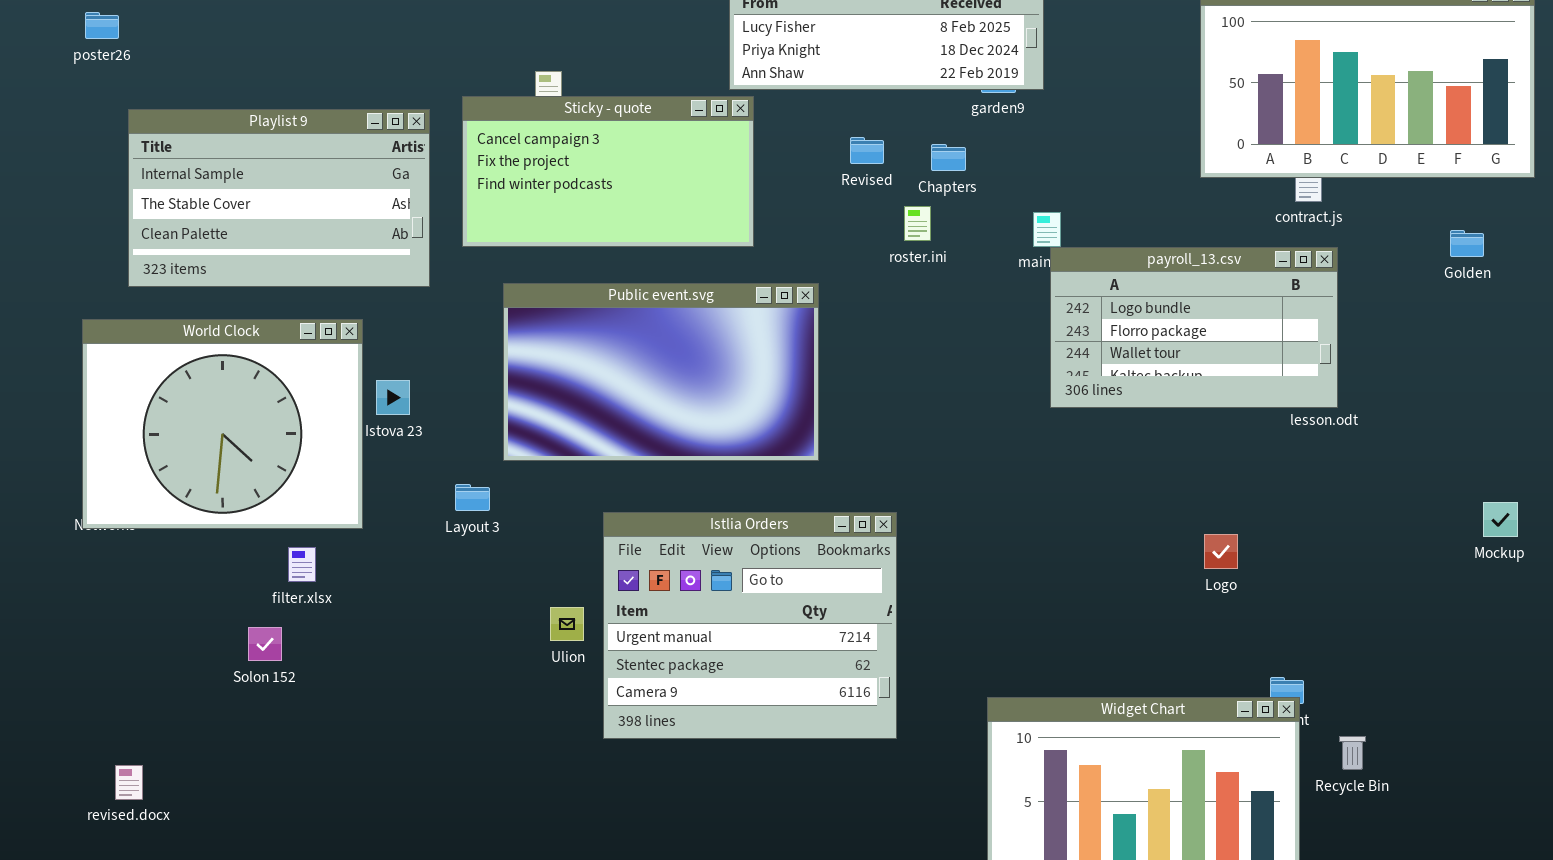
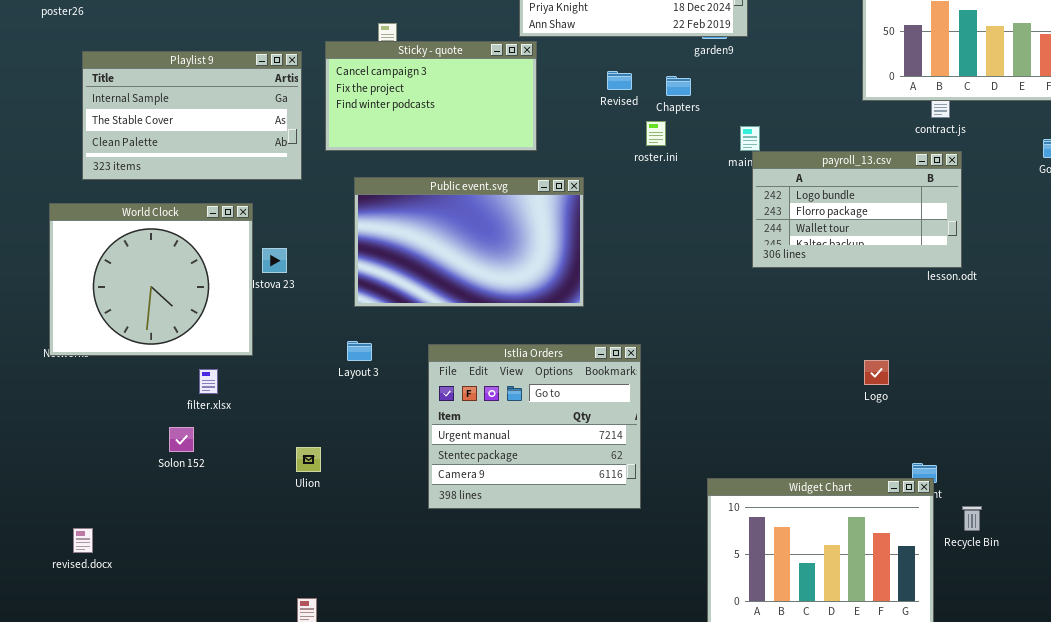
Layout 3: [455,484,490,511] -> [347,341,372,361], moved
Ulion: [550,607,584,641] -> [296,447,321,472], moved

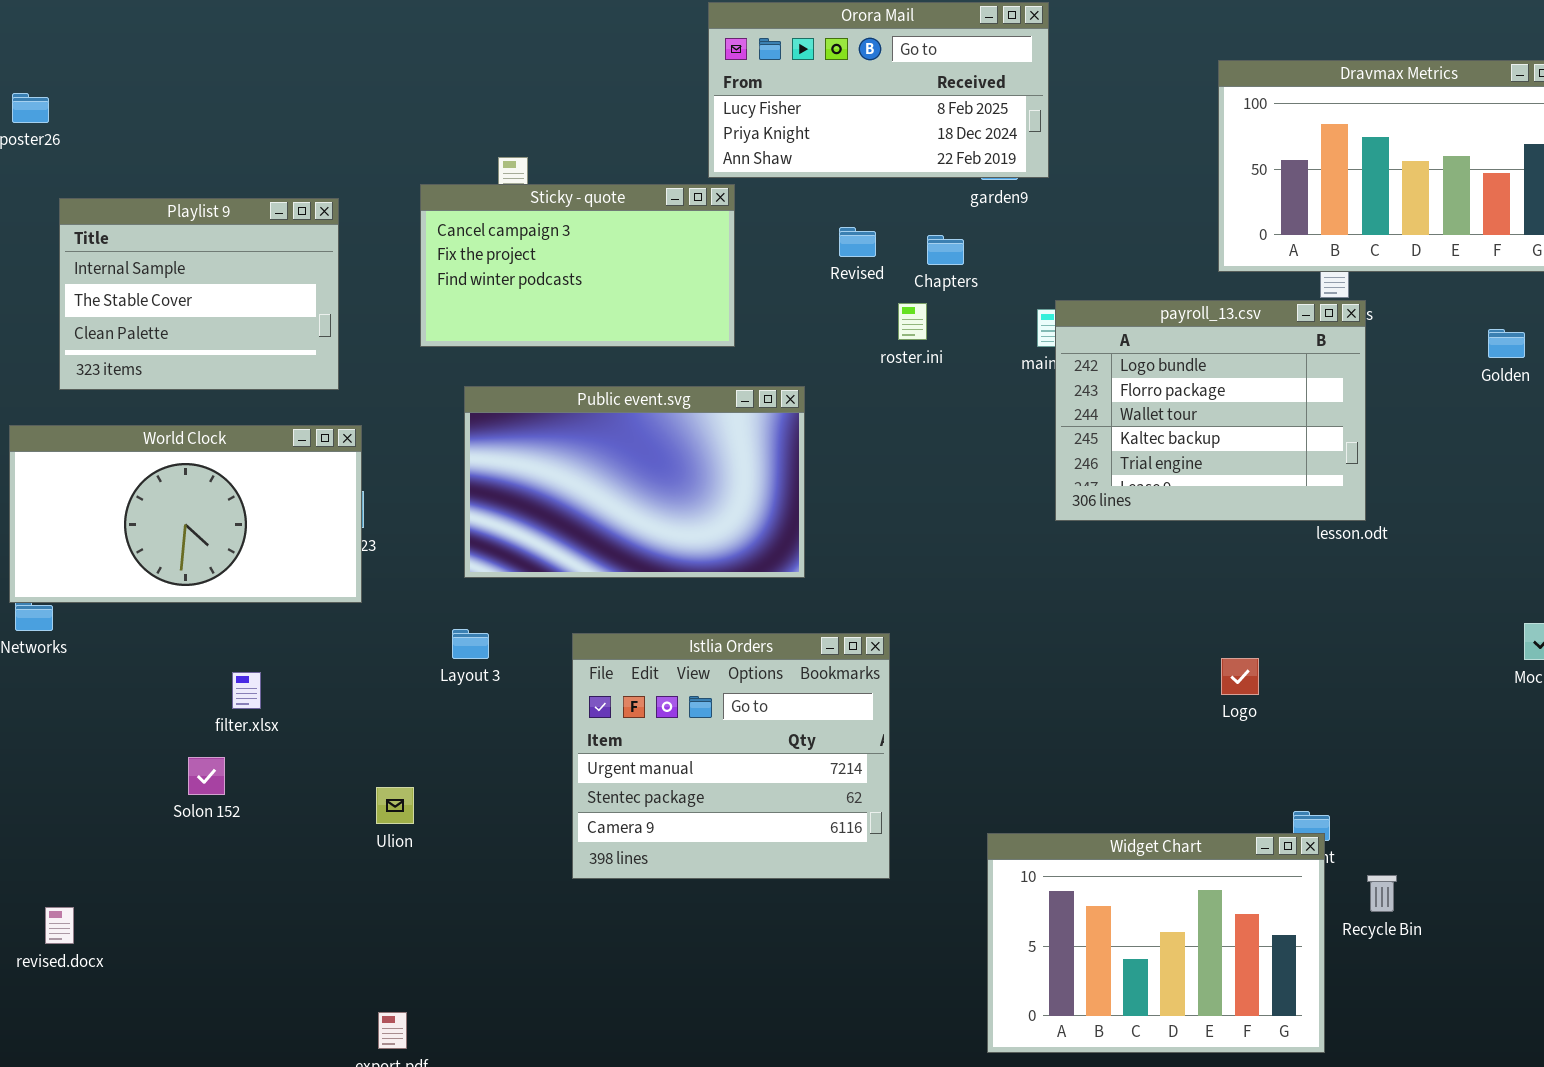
Playlist 9: [82,51,302,180] -> [59,198,339,390], resized
payroll_13.csv: [752,151,962,268] -> [1055,300,1366,521], resized
World Clock: [49,203,253,356] -> [9,425,362,603], resized

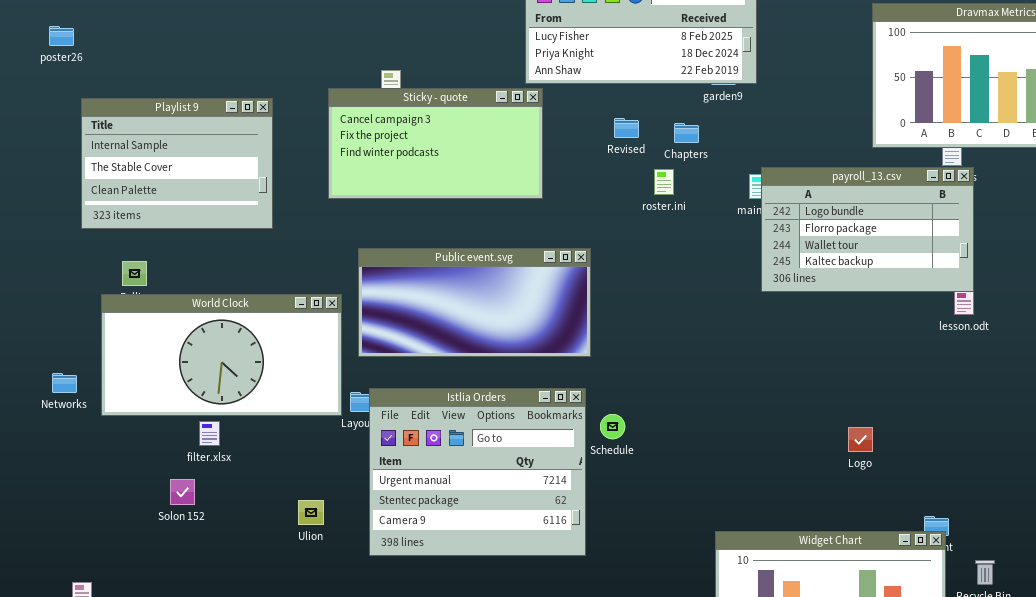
payroll_13.csv: [1055,300,1366,521] -> [761,167,974,292], resized
Public event.svg: [464,386,805,578] -> [358,248,591,357], resized
World Clock: [9,425,362,603] -> [101,294,342,416], moved
Istlia Orders: [572,633,890,879] -> [369,388,586,556], moved
Logo: [1221,658,1259,695] -> [848,427,873,452], moved

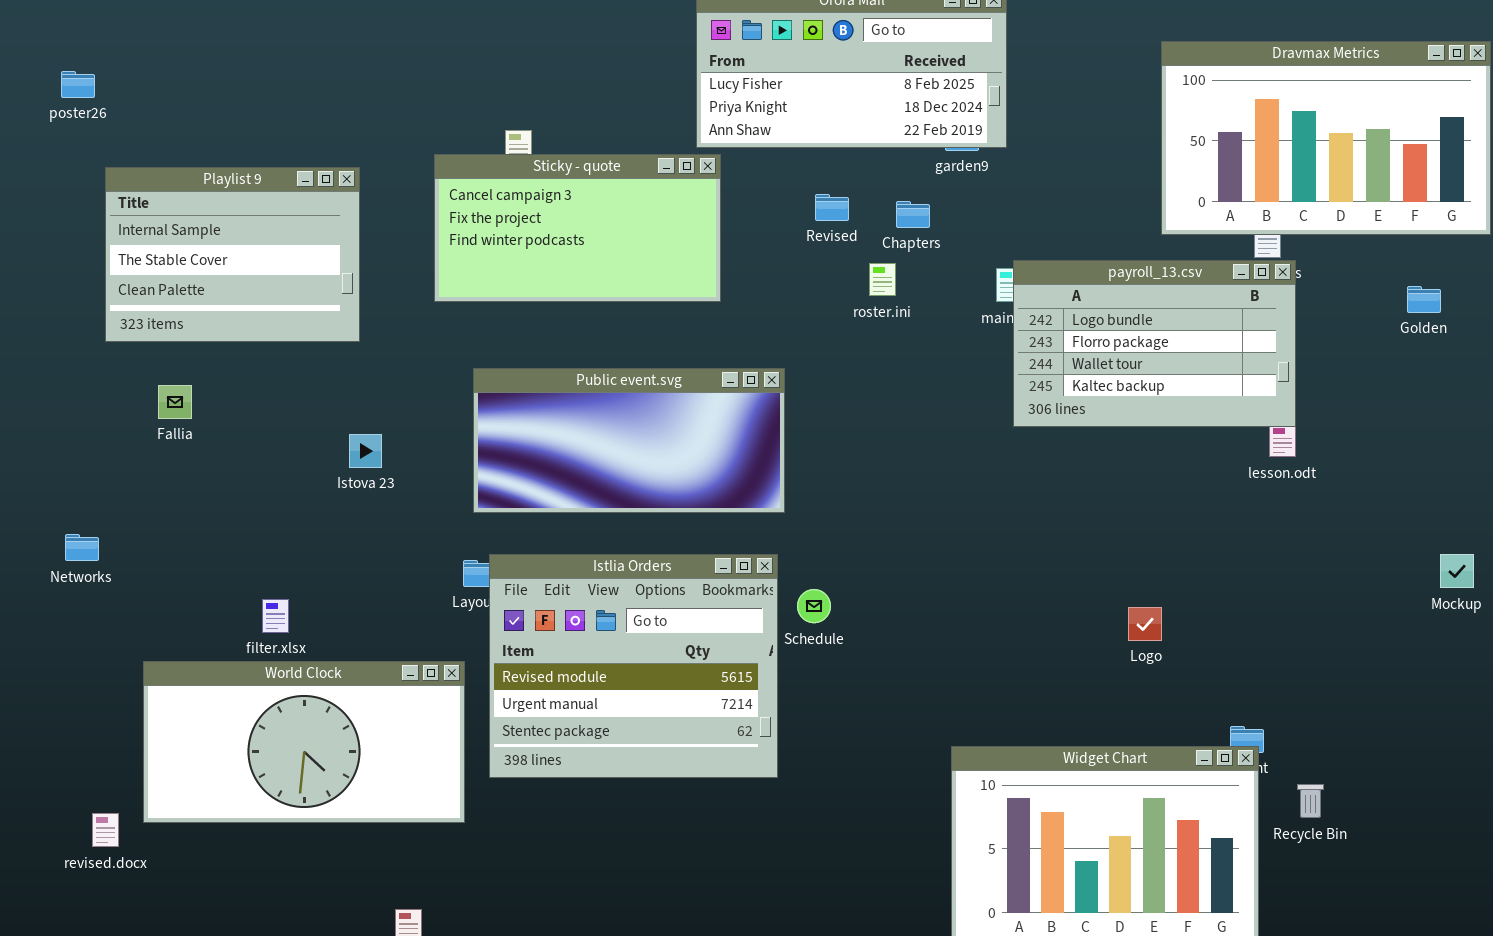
World Clock: [101,294,342,416] -> [143,661,465,823], moved
Istlia Orders: [369,388,586,556] -> [489,554,778,778], scrolled up 1 row

